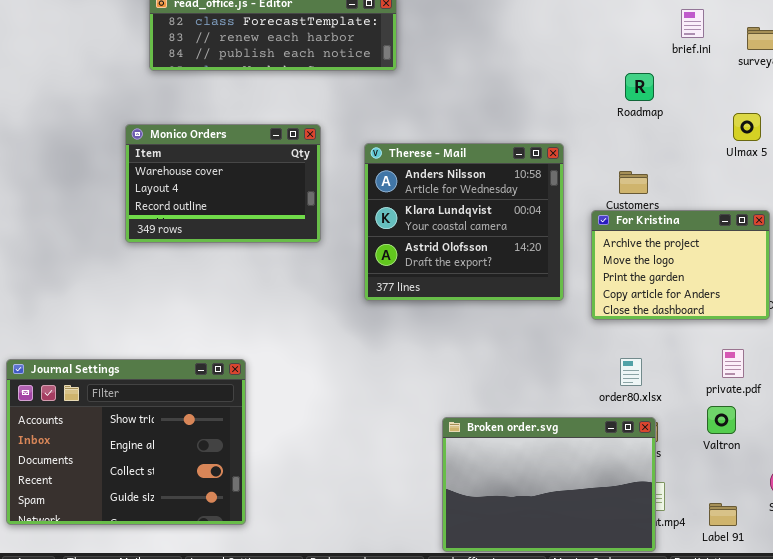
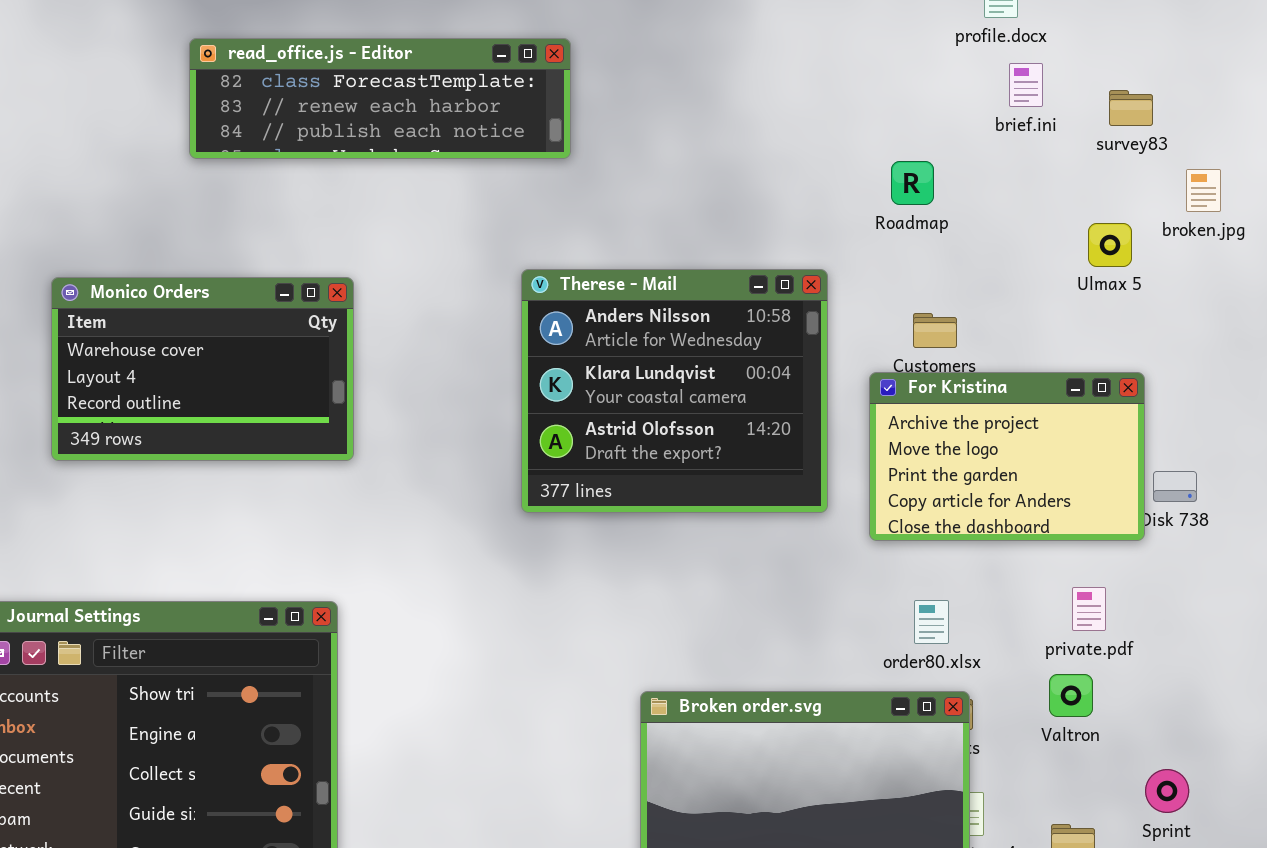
Roadmap: [625,73,654,101] -> [891,161,934,205], moved
Monico Orders: [125,124,321,243] -> [51,277,354,461], moved

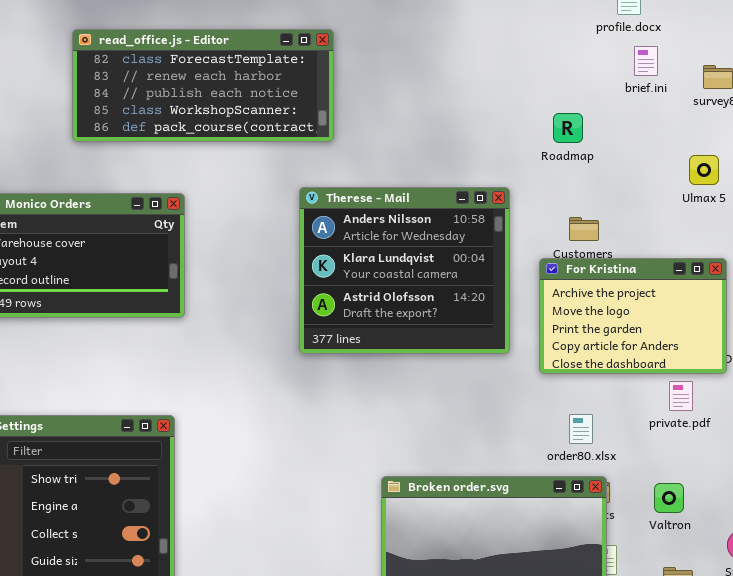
read_office.js - Editor: [189,38,571,159] -> [72,29,334,142], resized
private.pdf: [1072,587,1106,631] -> [669,381,693,411], moved
Valtron: [1049,674,1093,717] -> [654,483,684,513], moved

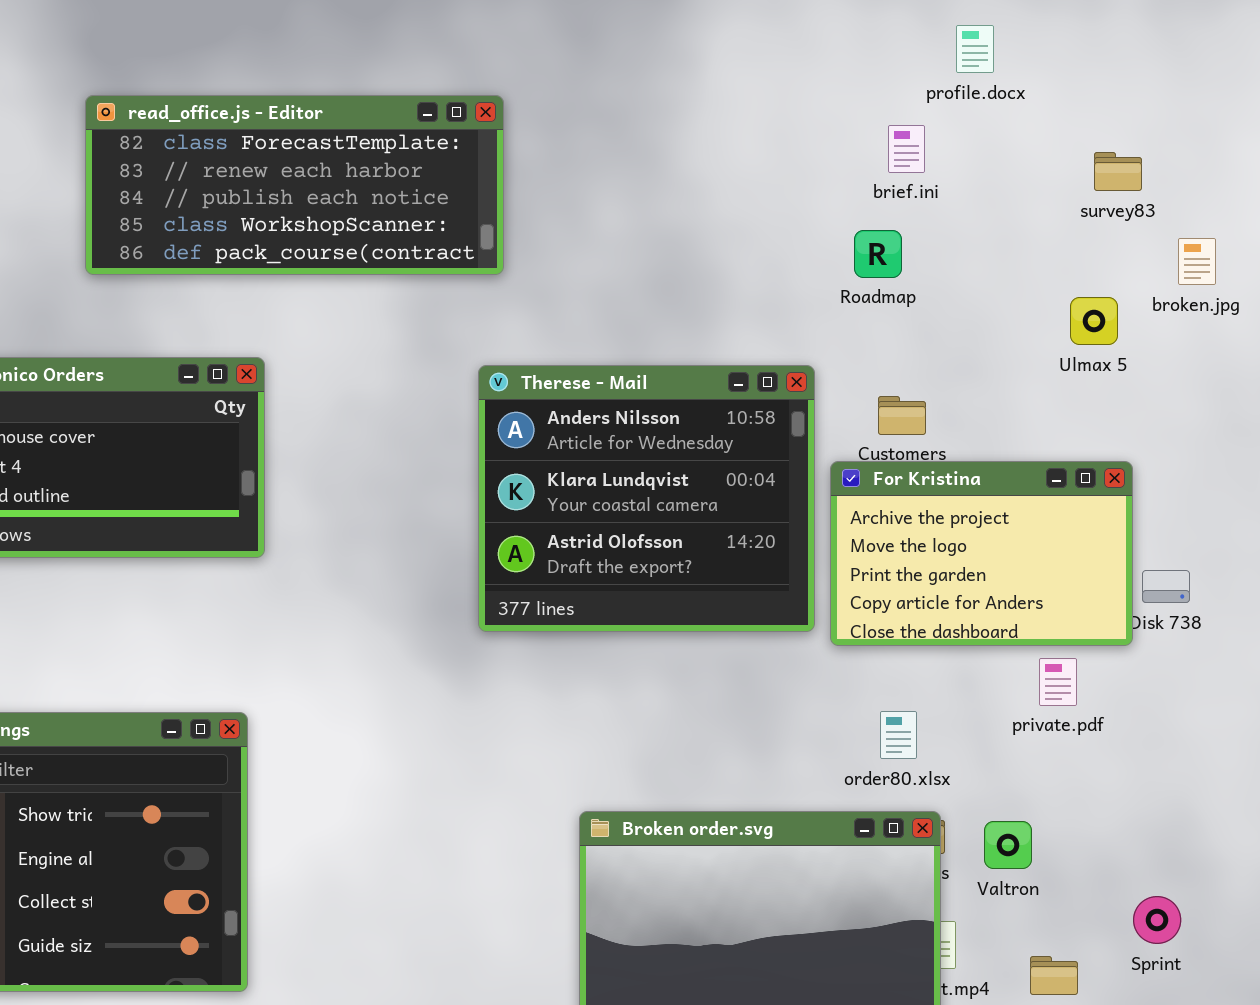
brief.ini: [634,46,658,76] -> [888,125,925,173], moved
Therese - Mail: [299,187,510,354] -> [478,365,815,632], moved
Valtron: [654,483,684,513] -> [984,821,1032,869], moved

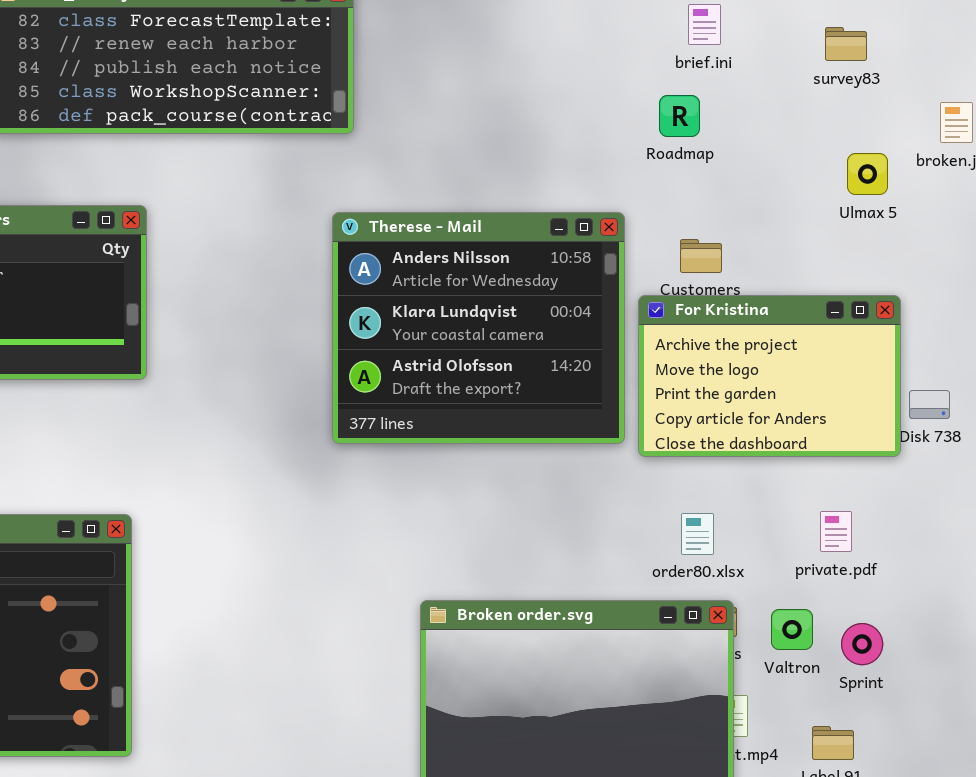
survey83: [1094,152,1142,191] -> [825,27,867,61], moved
private.pdf: [1039,658,1077,706] -> [820,511,852,552], moved
Sprint: [1133,896,1181,944] -> [841,623,883,665], moved

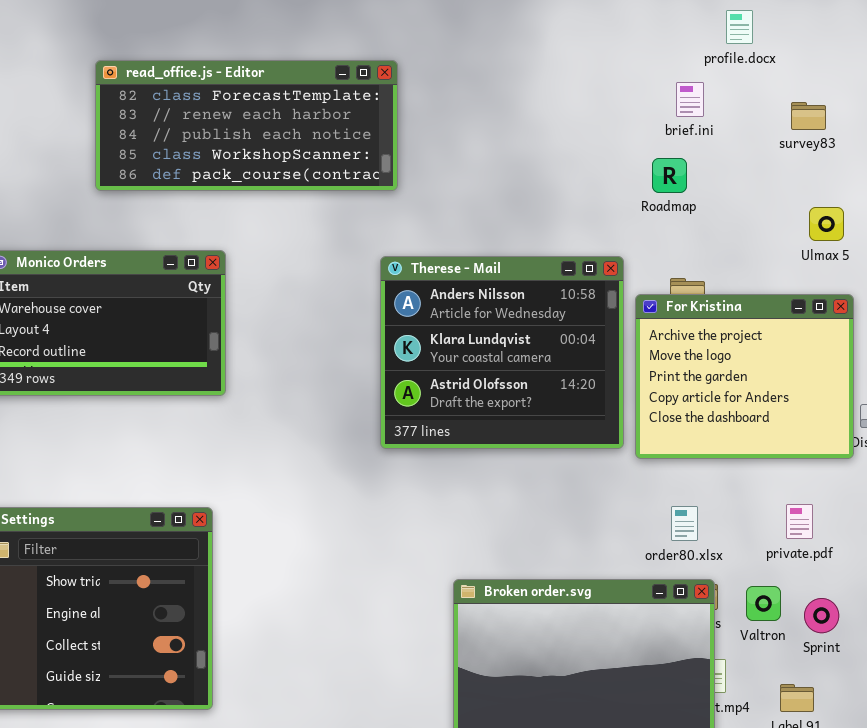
For Kristina: [638,295,901,457] -> [635,294,854,459], resized

